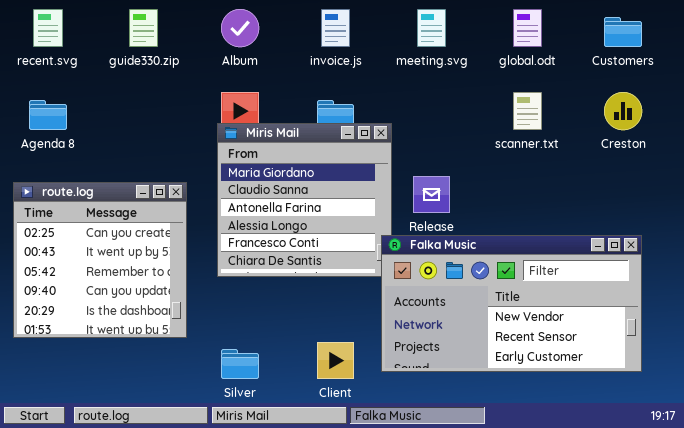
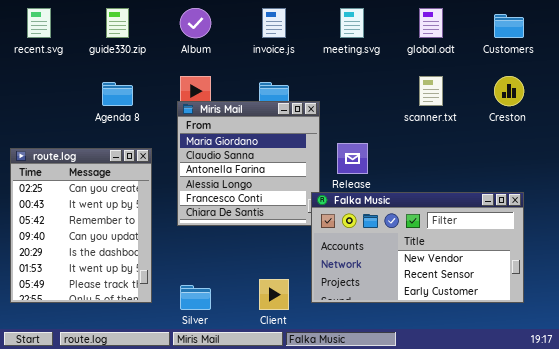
Agenda 8: [29,100,67,130] -> [102,82,133,106], moved
route.log: [13,182,187,338] -> [10,148,152,303], resized

